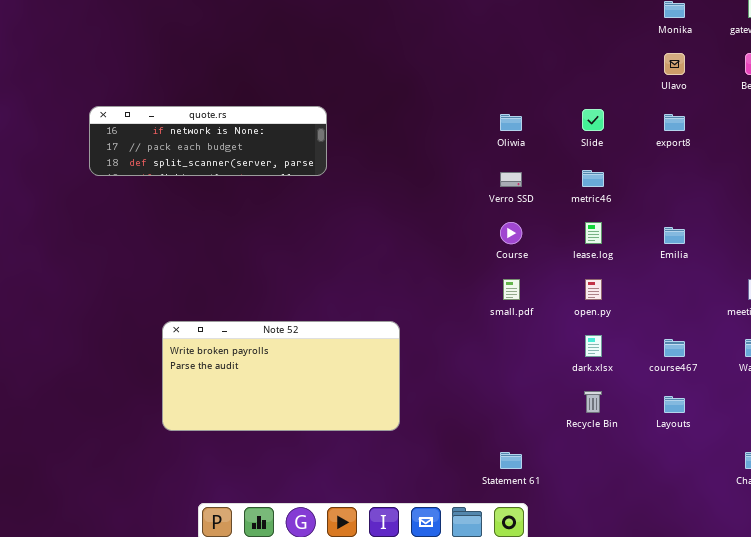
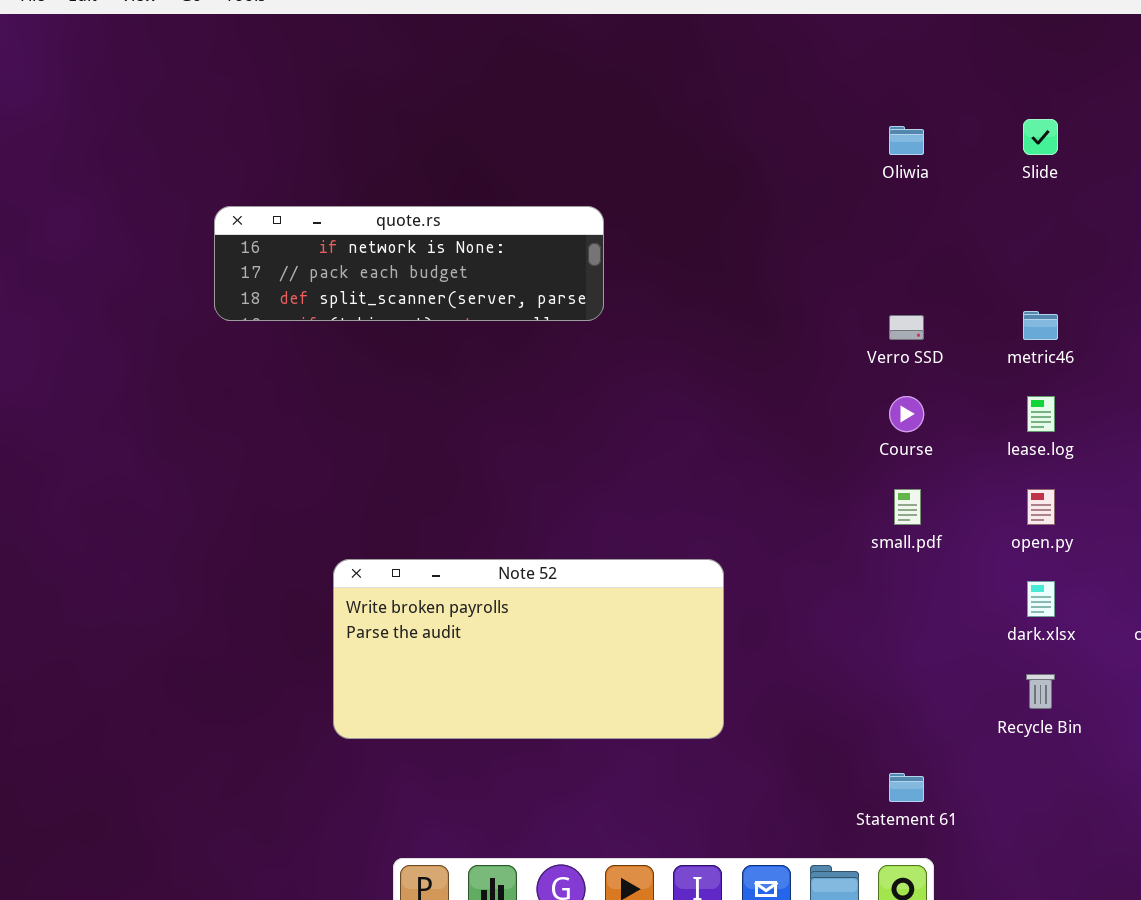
Slide: [582,109,604,131] -> [1023,119,1058,155], moved
Oliwia: [500,114,522,131] -> [889,126,924,155], moved

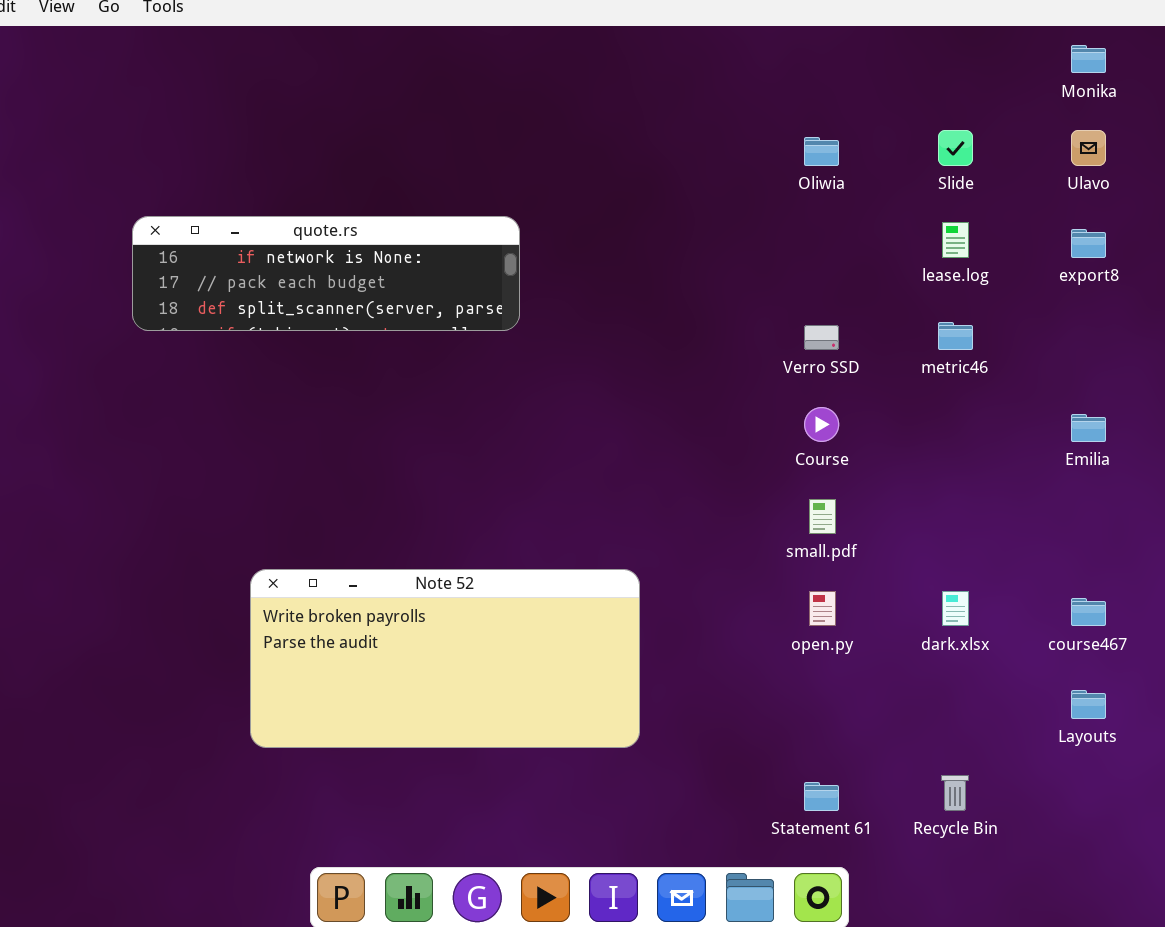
lease.log: [1027,396,1055,432] -> [942,222,969,258], moved
open.py: [1027,489,1055,525] -> [809,591,836,626], moved
Recycle Bin: [1026,674,1055,709] -> [941,775,969,811], moved

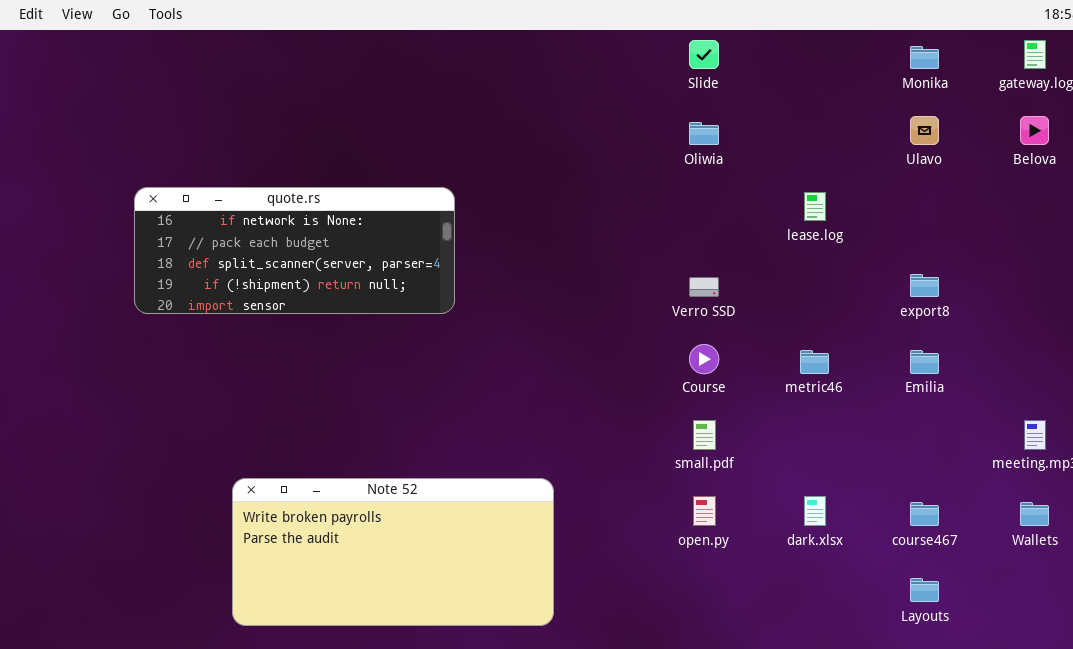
Slide: [938,130,973,166] -> [689,40,719,69], moved
quote.rs: [132,216,520,331] -> [134,187,455,314], resized
export8: [1071,229,1106,258] -> [910,274,939,297], moved
metric46: [938,322,973,350] -> [800,350,829,374], moved

